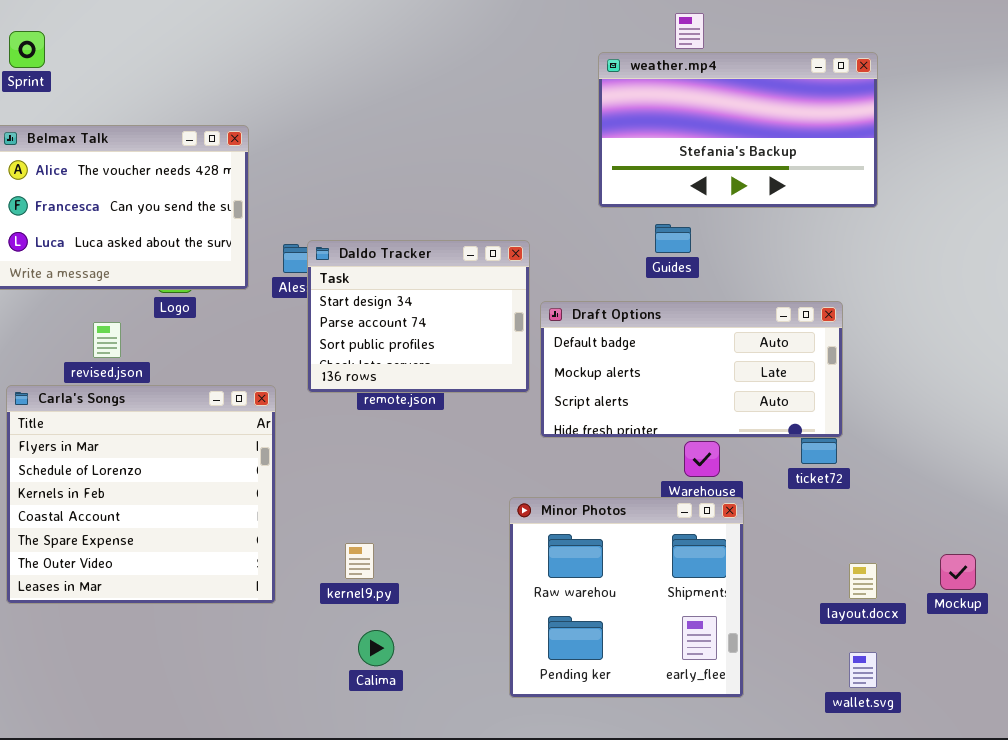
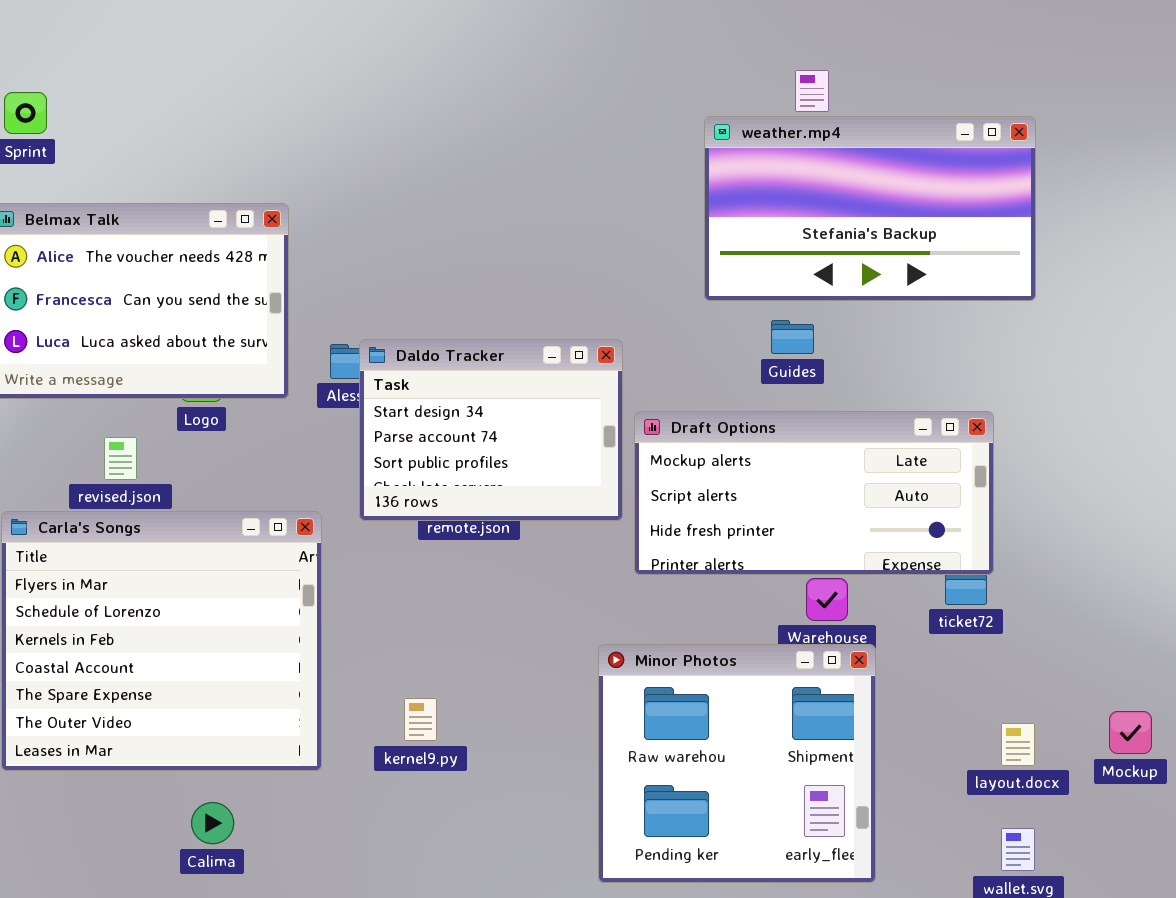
Draft Options: [540,301,843,438] -> [634,411,994,575], scrolled down 1 row
Calima: [358,630,394,666] -> [191,802,234,844], moved

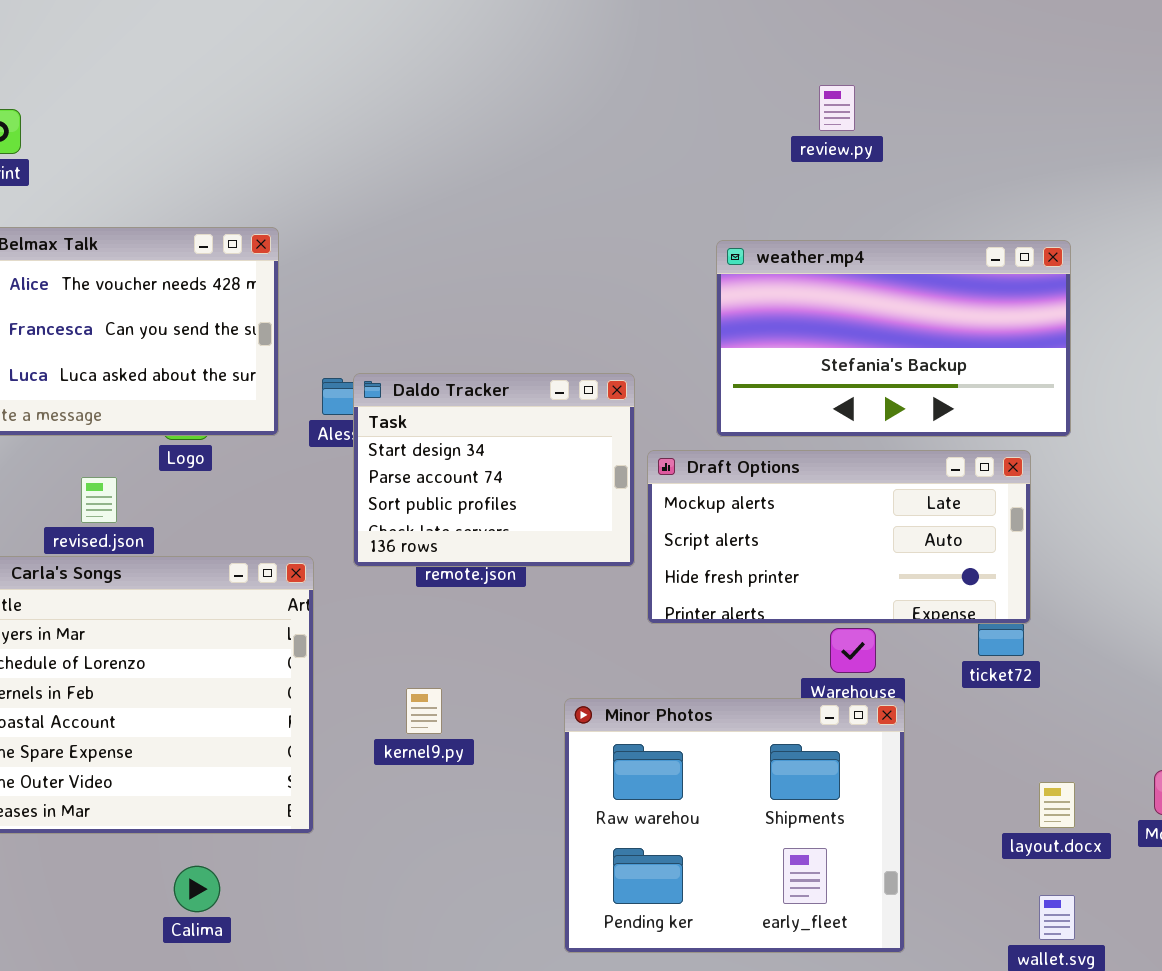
weather.mp4: [704,116,1036,301] -> [716,240,1071,437], moved
Minor Photos: [598,644,876,883] -> [564,698,905,953], resized
kernel9.py: [404,698,437,741] -> [406,688,442,734], moved

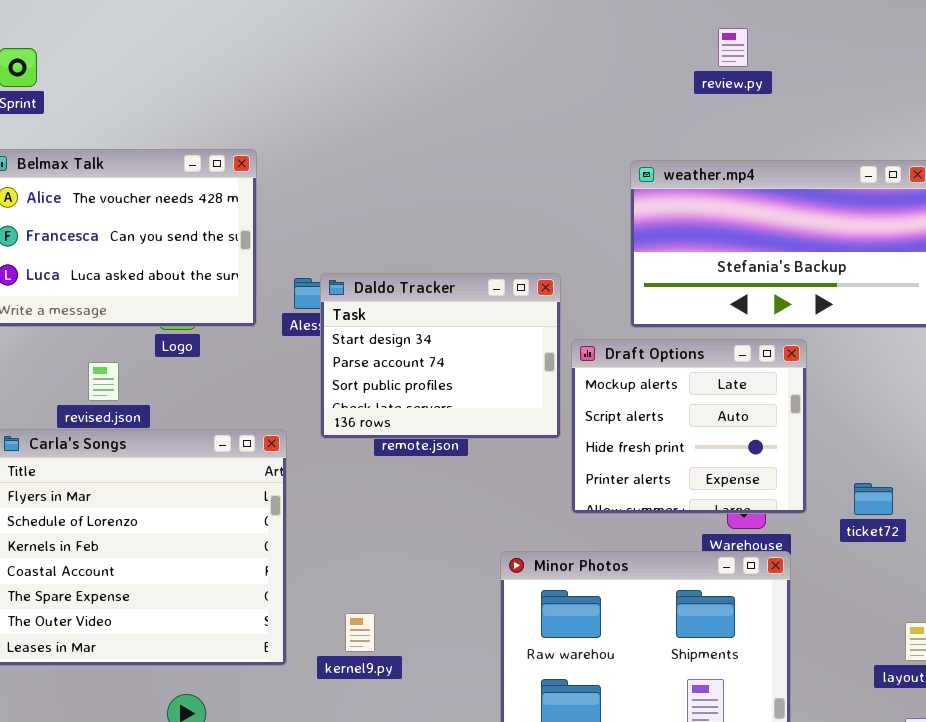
Draft Options: [647,450,1031,624] -> [571,339,807,514], resized
kernel9.py: [406,688,442,734] -> [345,613,375,652], moved

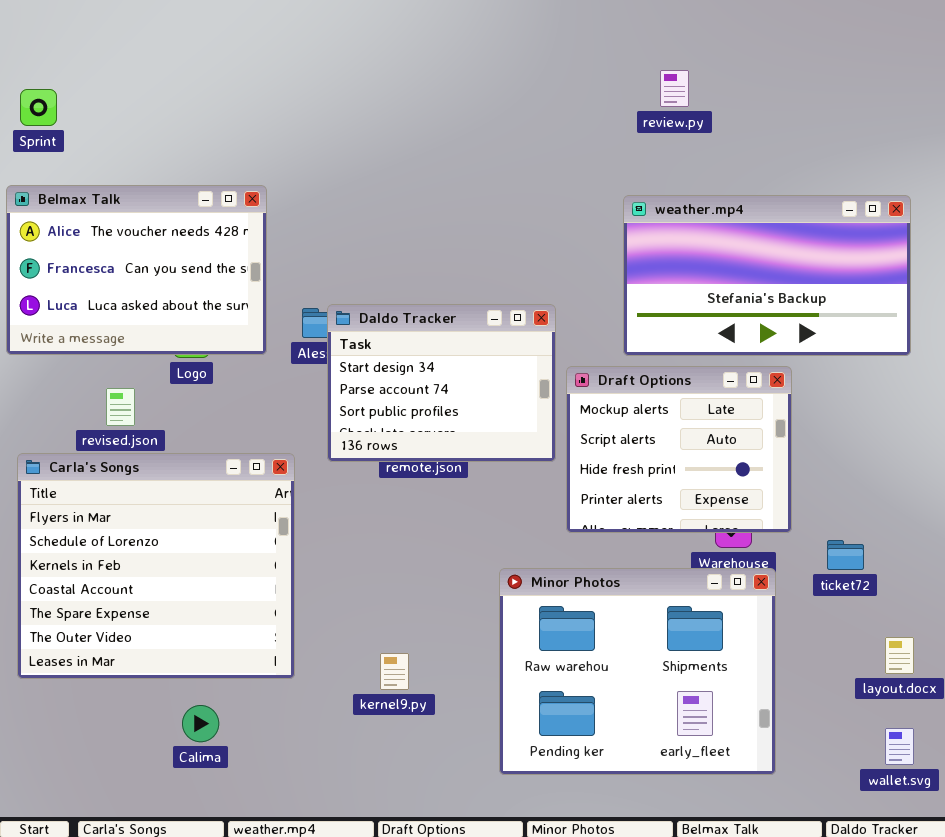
review.py: [718,28,748,67] -> [660,70,689,107], moved
ticket72: [854,483,893,515] -> [827,540,864,570], moved
kernel9.py: [345,613,375,652] -> [380,653,409,690], moved

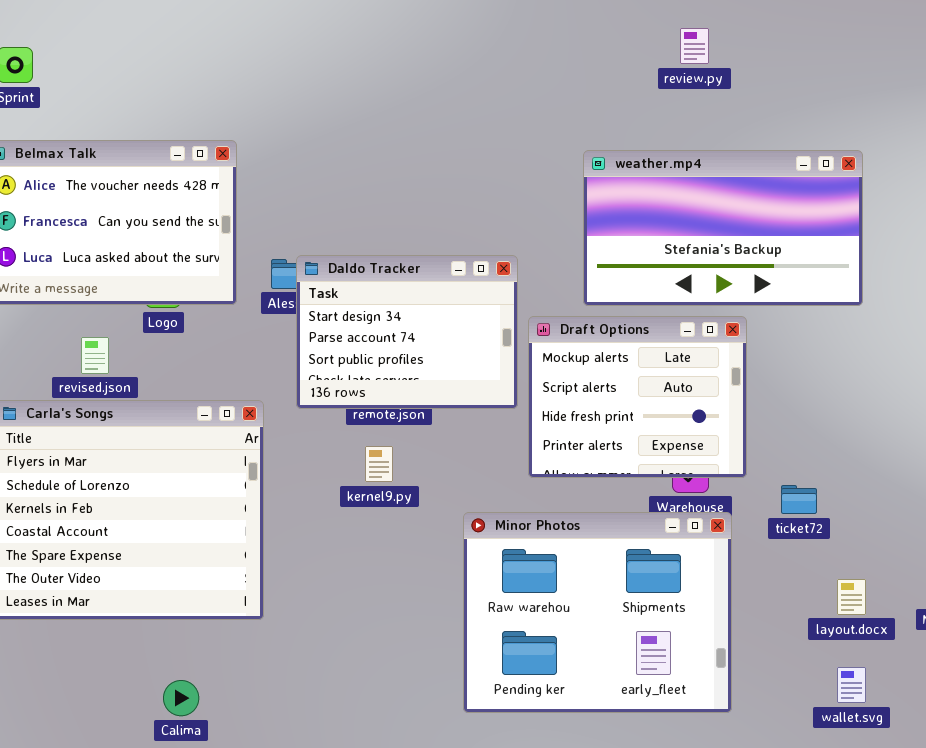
review.py: [660,70,689,107] -> [680,28,709,64], moved
kernel9.py: [380,653,409,690] -> [365,446,393,482], moved
Calima: [182,705,219,742] -> [163,680,199,716], moved

